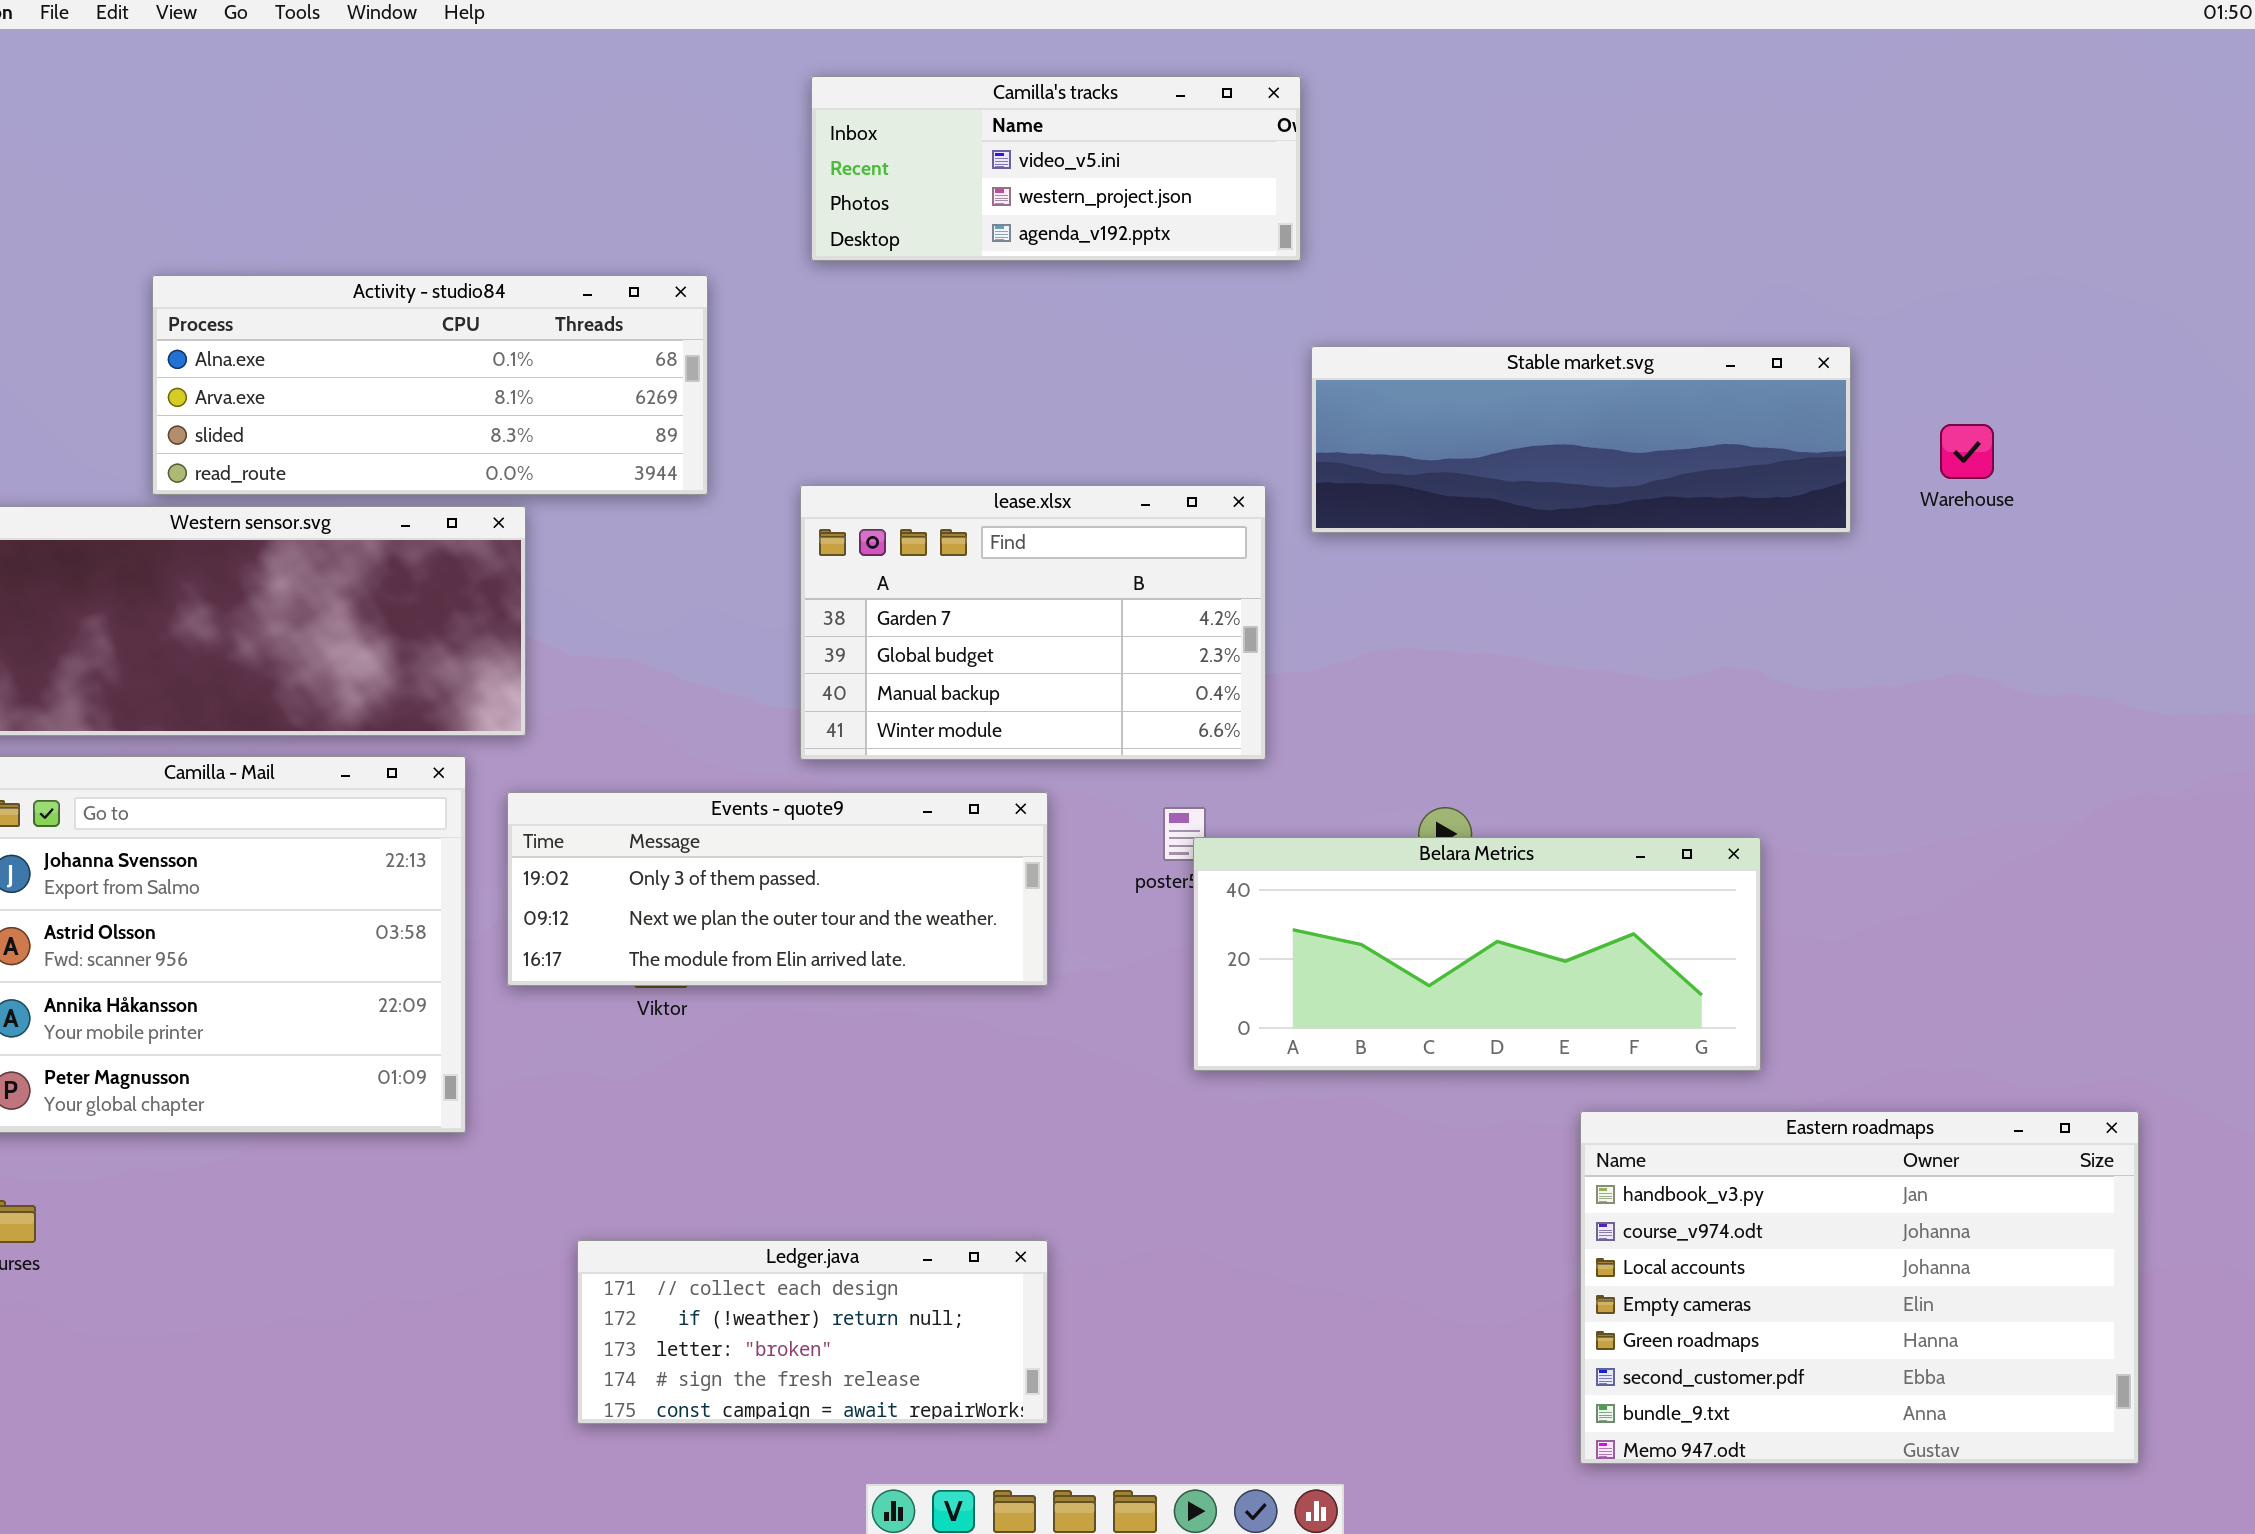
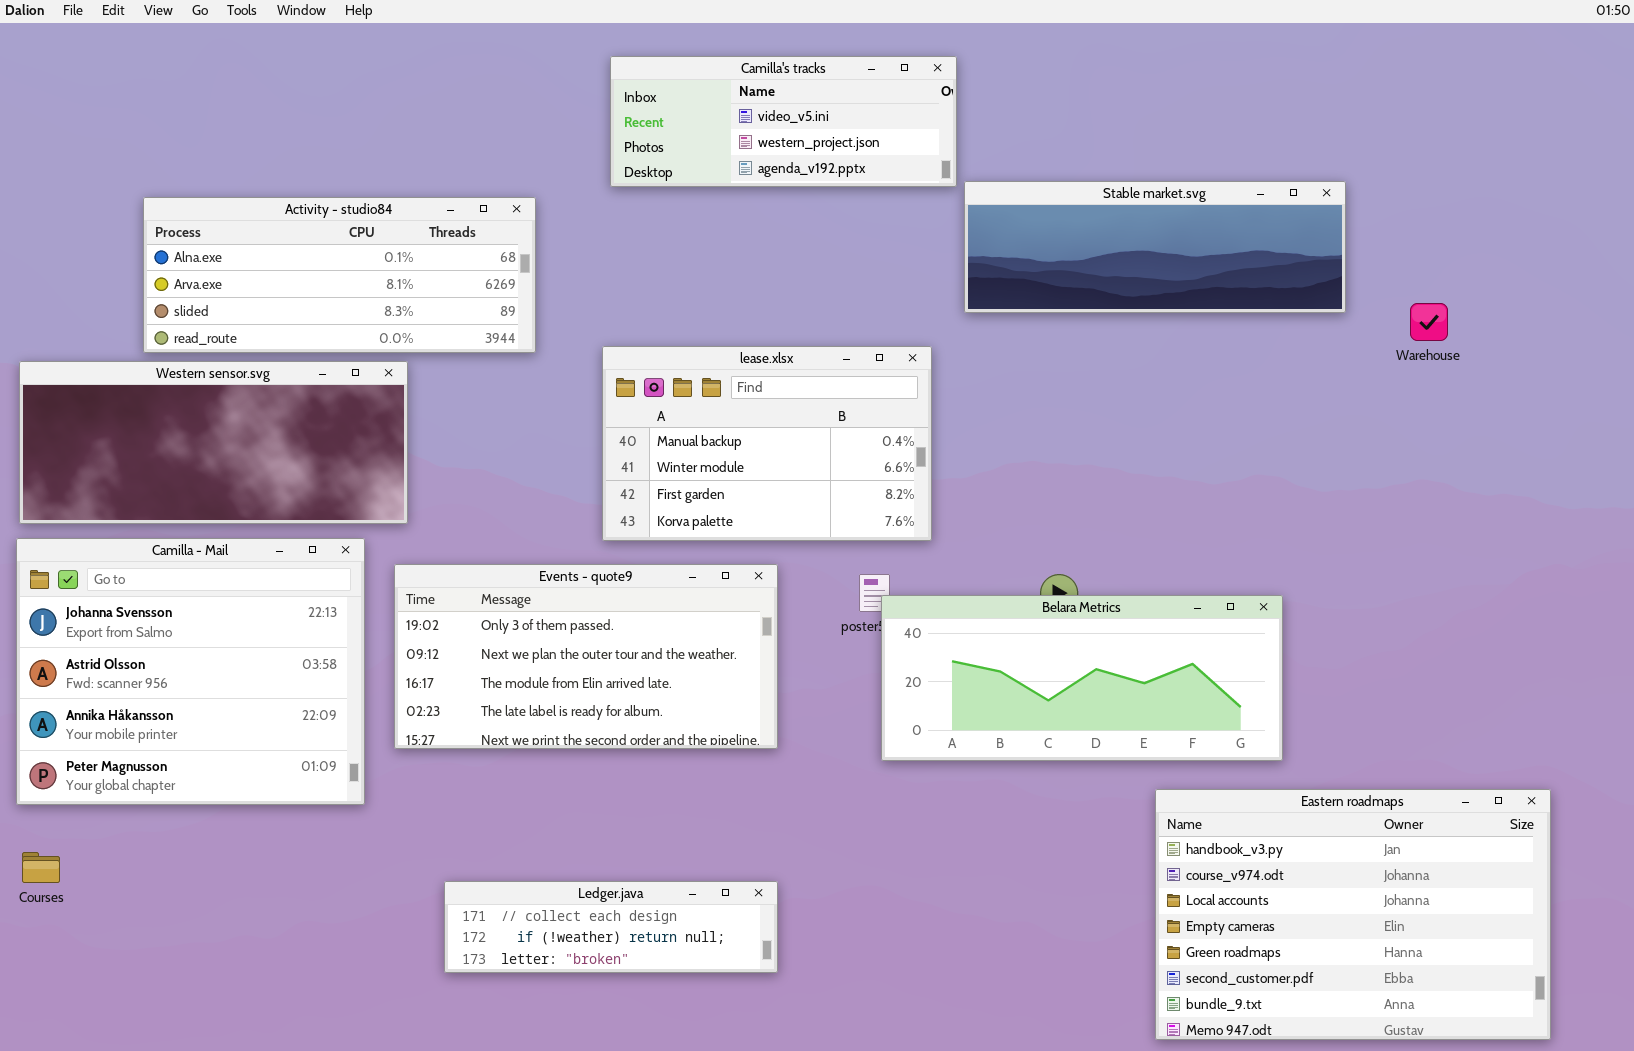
Stable market.svg: [1311,346,1851,533] -> [964,181,1346,313], moved
lease.xlsx: [800,485,1266,760] -> [602,346,932,541], scrolled down 2 rows
Events - quote9: [507,792,1048,986] -> [394,564,778,749], resized
Ledger.java: [577,1240,1048,1424] -> [444,881,778,973], resized

